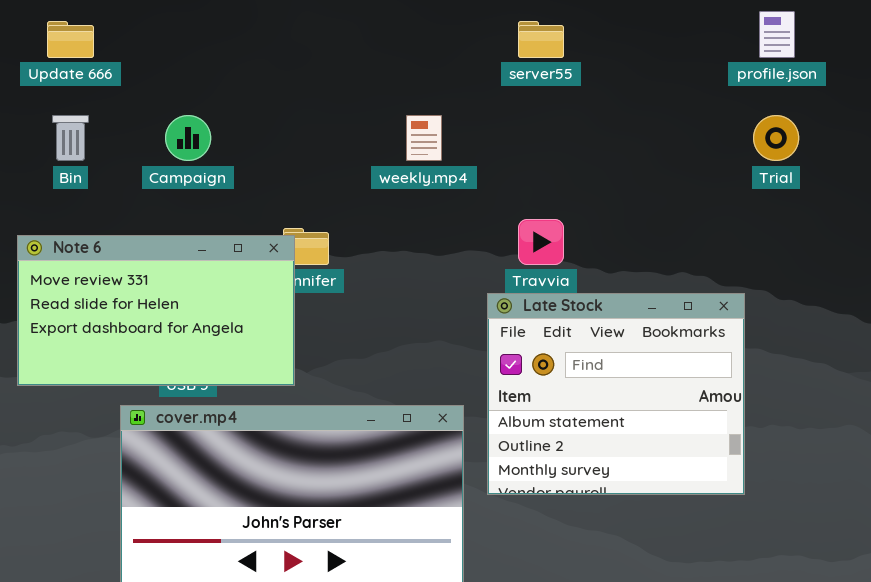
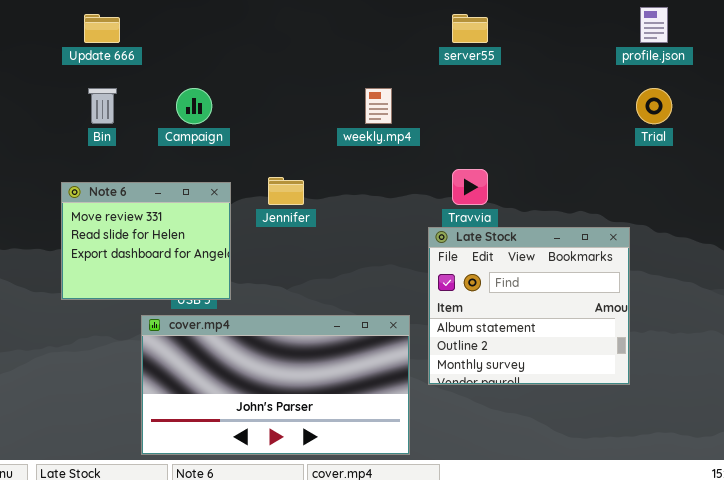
Note 6: [17,235,295,386] -> [61,182,231,300], resized

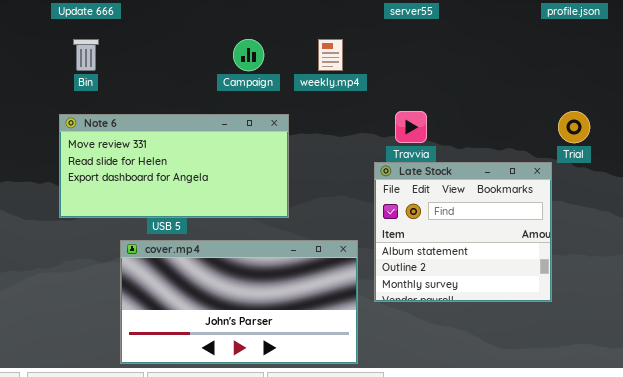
Campaign: [176,88,212,124] -> [233,39,264,71], moved
Trial: [636,88,672,124] -> [558,111,590,143], moved
Note 6: [61,182,231,300] -> [59,114,289,218], moved, resized

